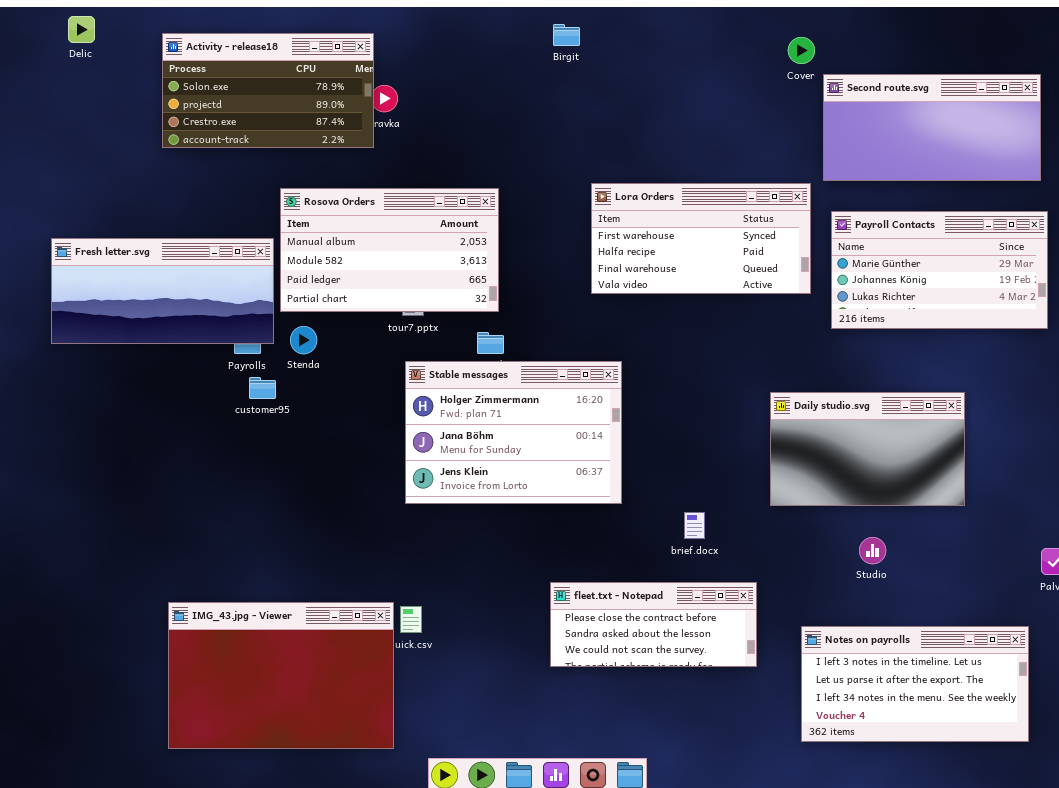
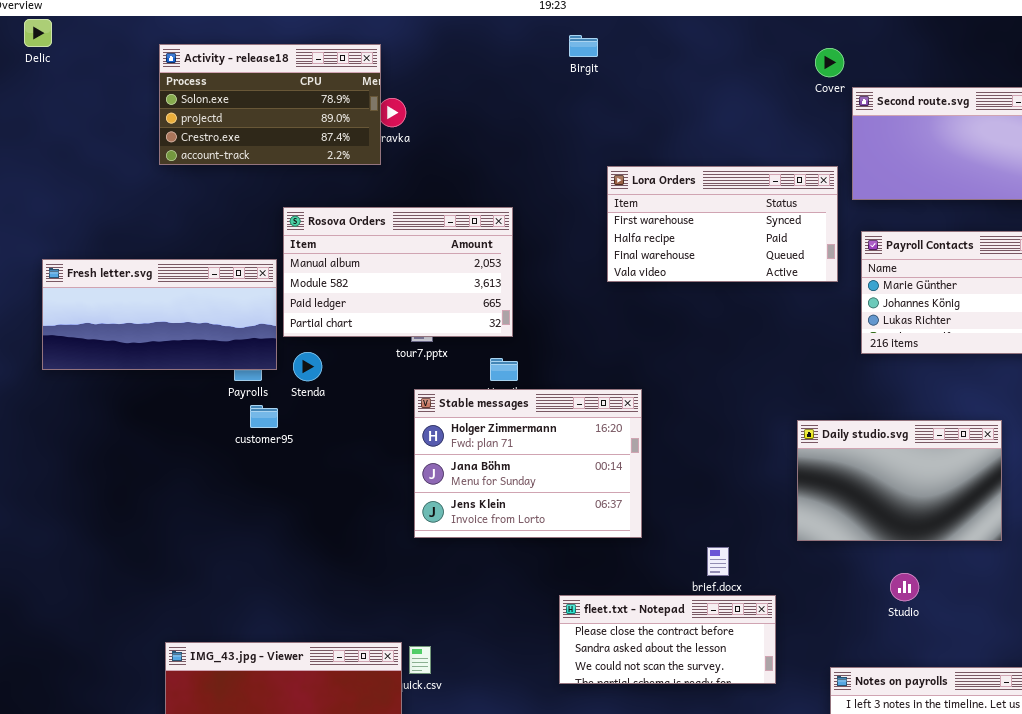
Delic: [68,16,95,43] -> [24,19,52,47], moved
Lora Orders: [591,183,811,294] -> [607,166,838,282], moved
fleet.txt - Notepad: [550,582,757,667] -> [559,595,776,684], moved

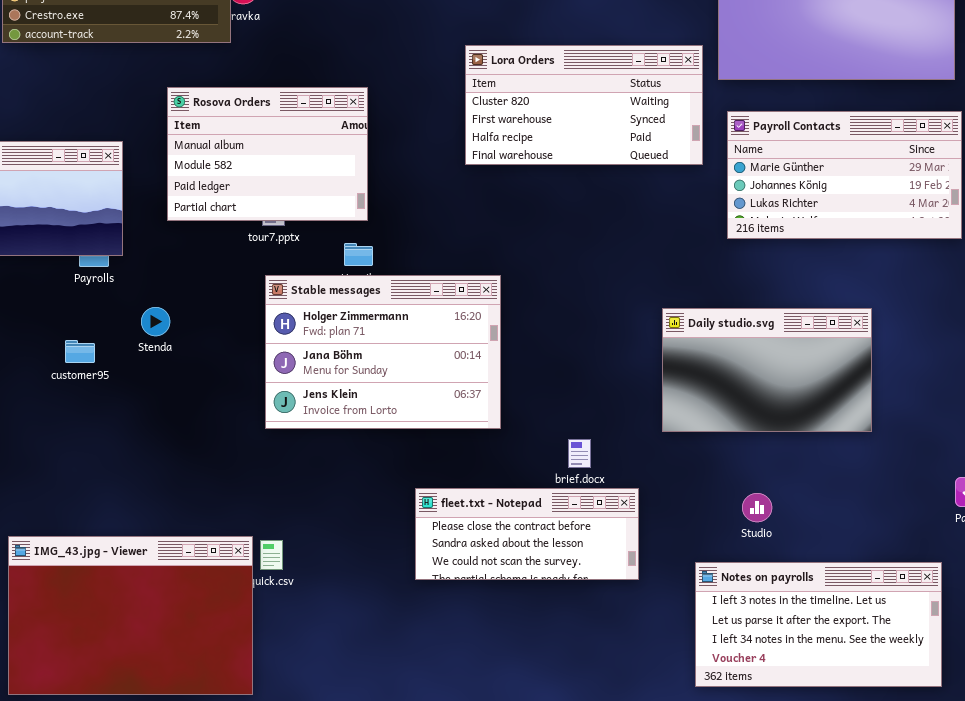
Lora Orders: [607,166,838,282] -> [465,45,703,165], scrolled up 1 row
Rosova Orders: [283,207,513,337] -> [167,87,368,221], resized
Stenda: [293,352,322,381] -> [141,307,170,336], moved
customer95: [250,405,278,428] -> [65,340,95,363], moved
Studio: [890,573,919,601] -> [742,493,772,522], moved

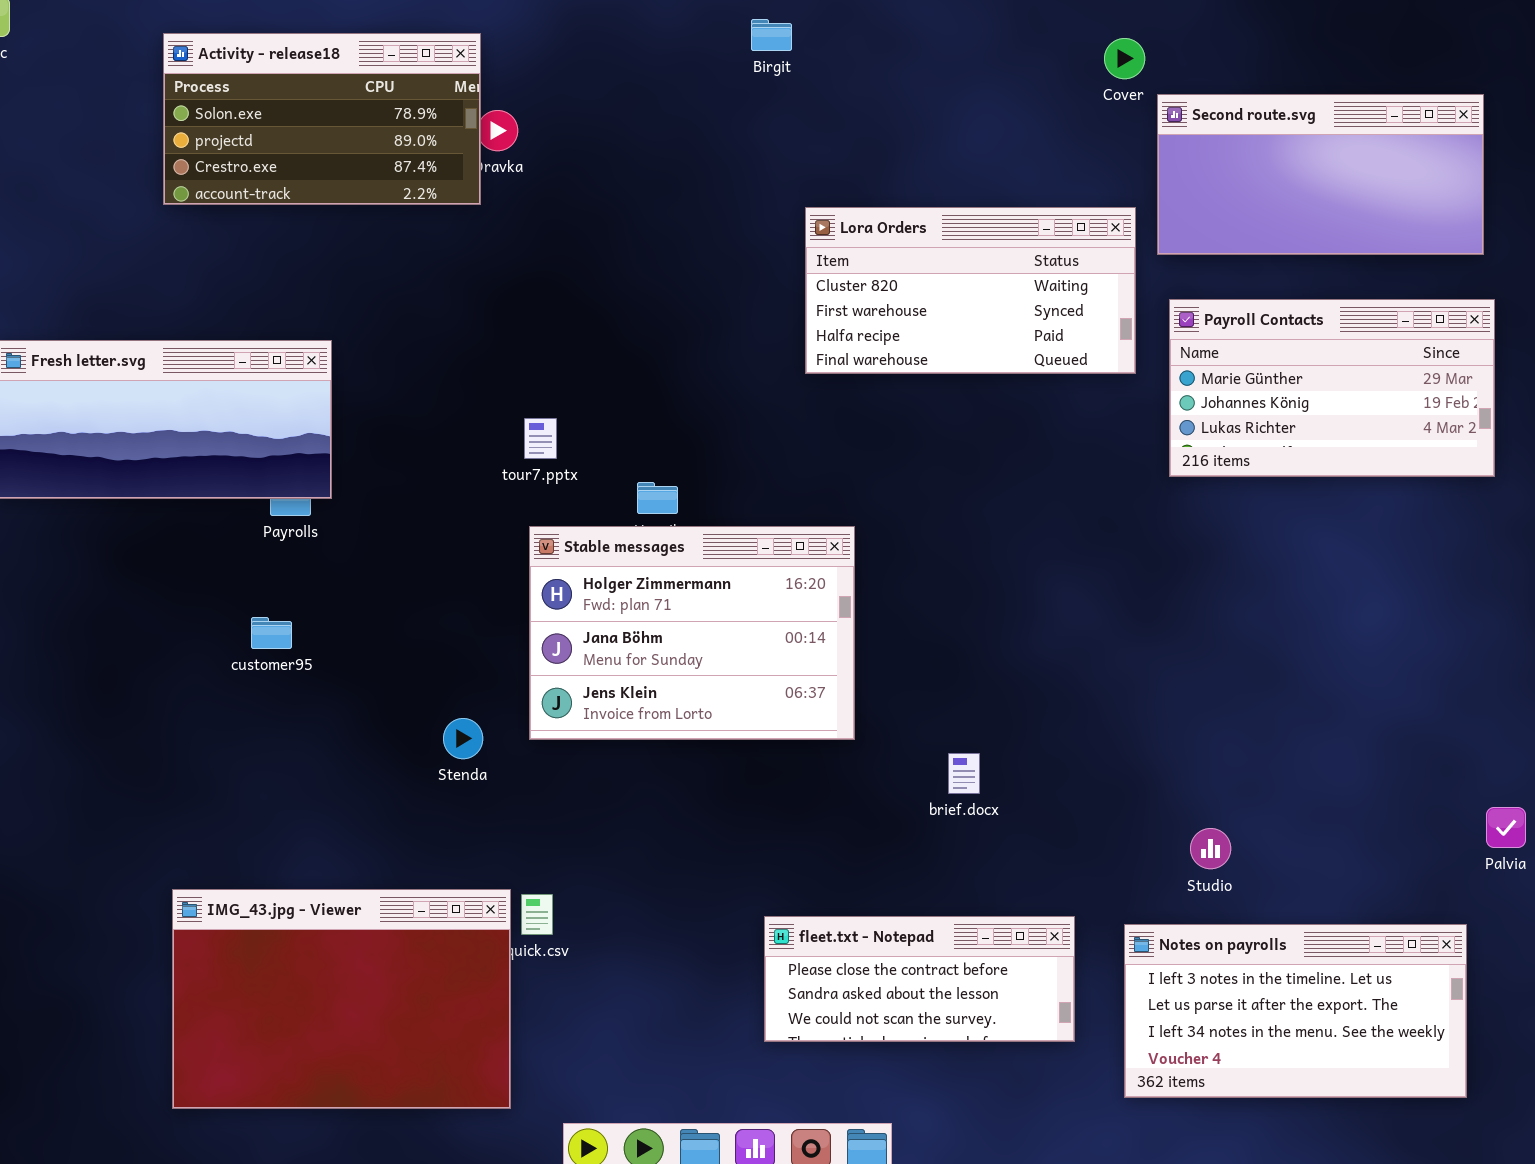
Rosova Orders: [167,87,368,221] -> none, closed
Stenda: [141,307,170,336] -> [443,718,483,759], moved
Daily studio.svg: [662,308,872,432] -> none, closed
fleet.txt - Notepad: [415,488,639,580] -> [764,916,1075,1042], moved

